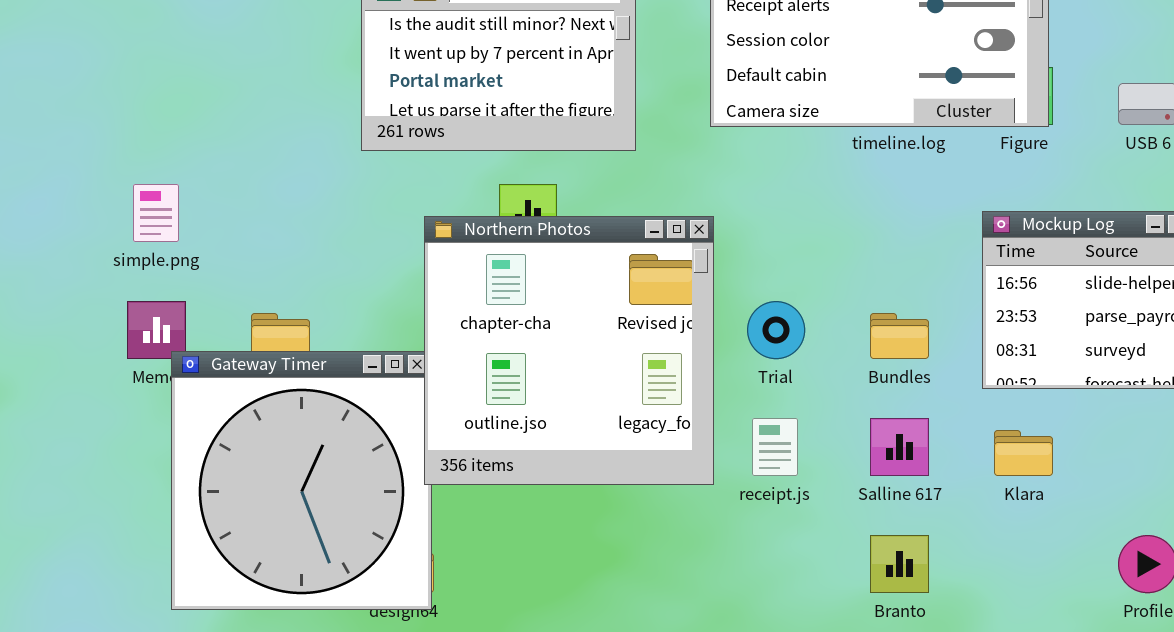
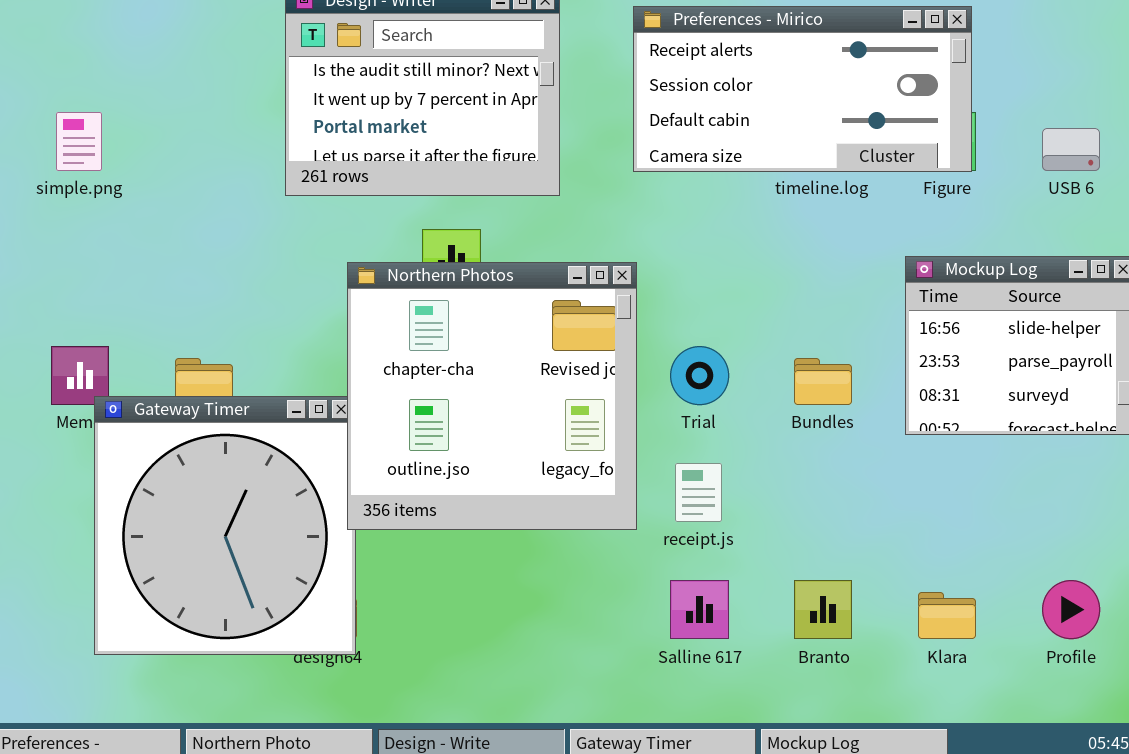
simple.png: [133,184,179,242] -> [56,112,102,171], moved
Salline 617: [870,418,929,476] -> [670,580,729,639], moved
Klara: [994,430,1053,476] -> [918,592,976,639], moved

